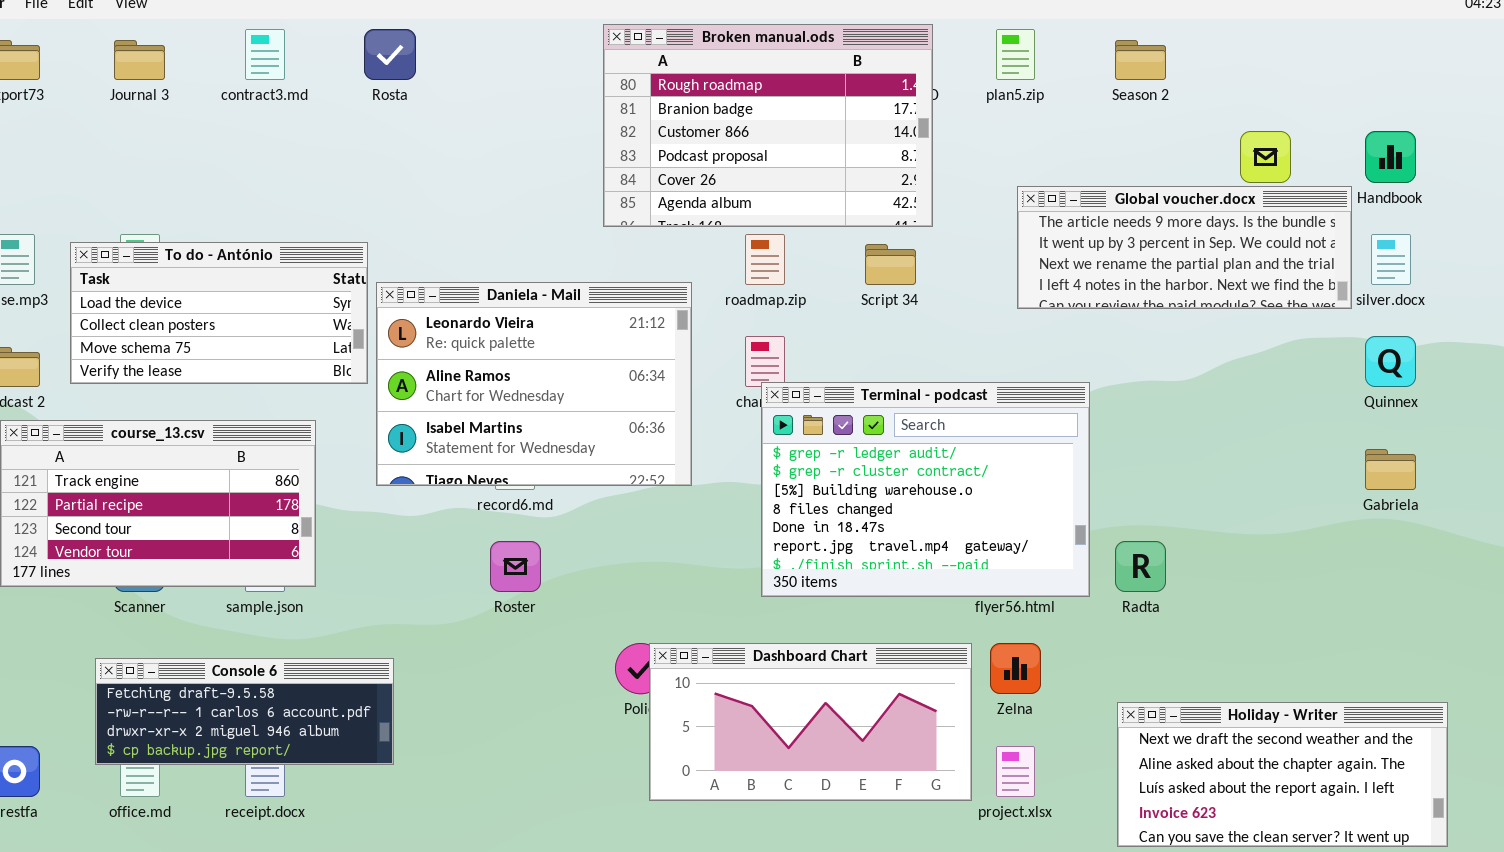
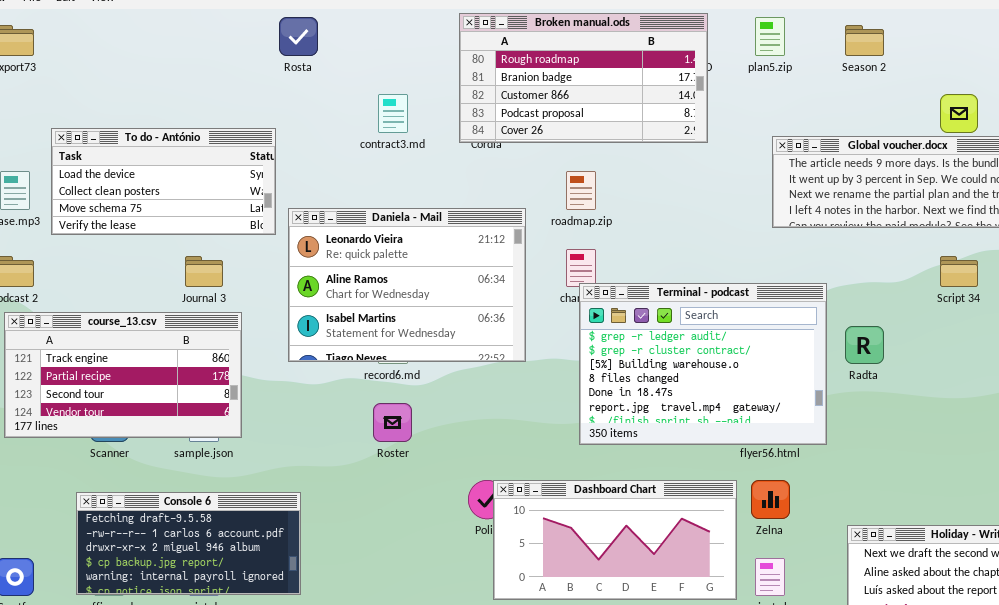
Broken manual.ods: [603,24,933,227] -> [459,13,708,143], resized
contract3.md: [245,29,285,80] -> [378,94,408,133], moved
Journal 3: [114,40,165,80] -> [185,256,223,287], moved
To do - António: [70,242,368,384] -> [51,128,276,235], moved
Script 34: [865,244,916,285] -> [940,256,978,287], moved
Radta: [1115,541,1166,592] -> [845,326,884,364], moved
Console 6: [95,658,394,765] -> [76,492,301,595], resized

